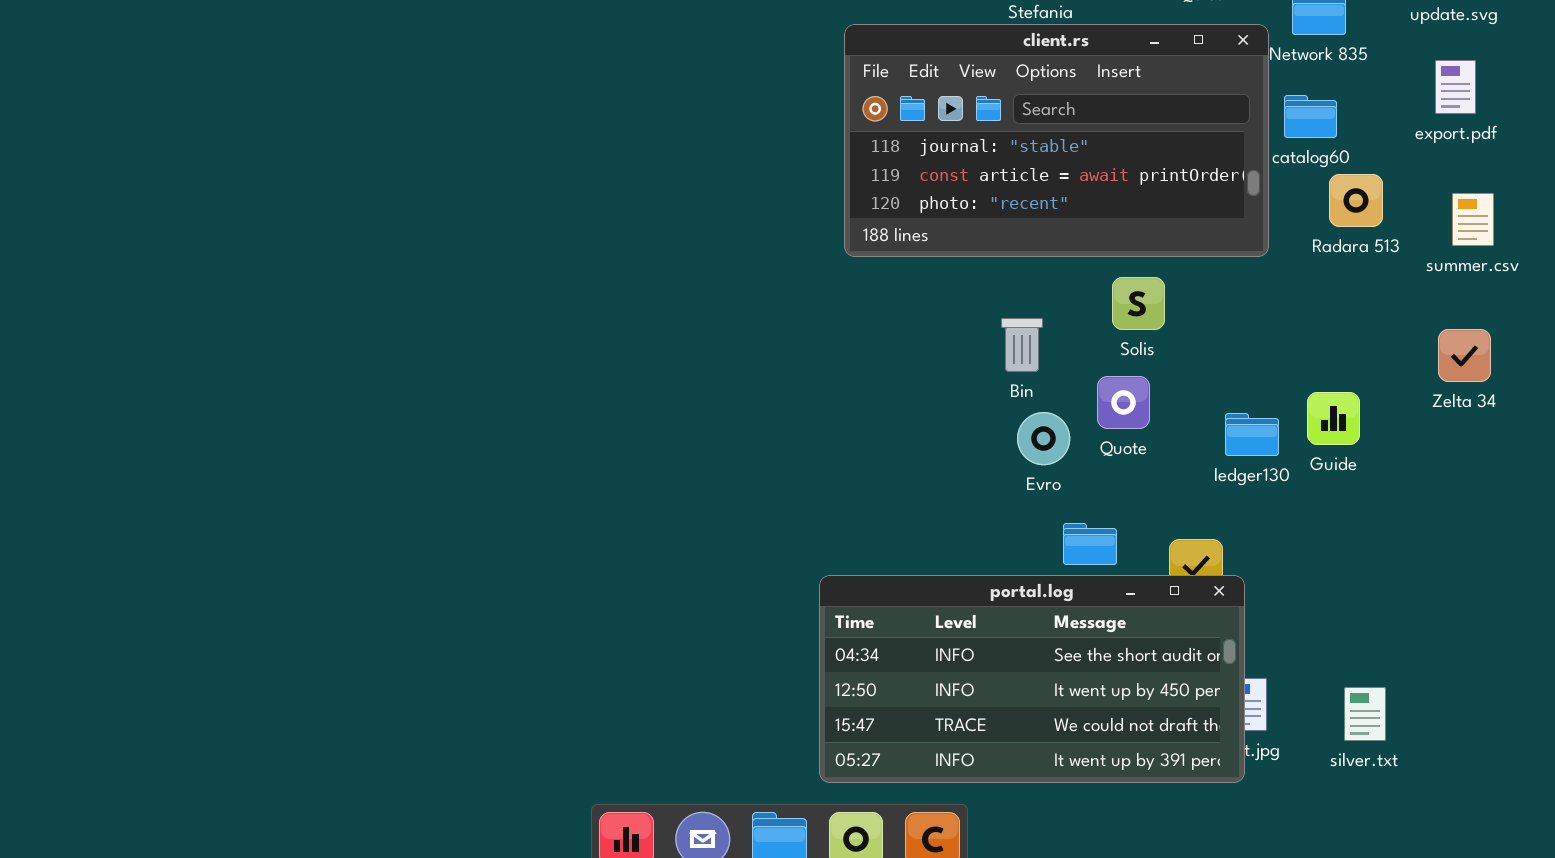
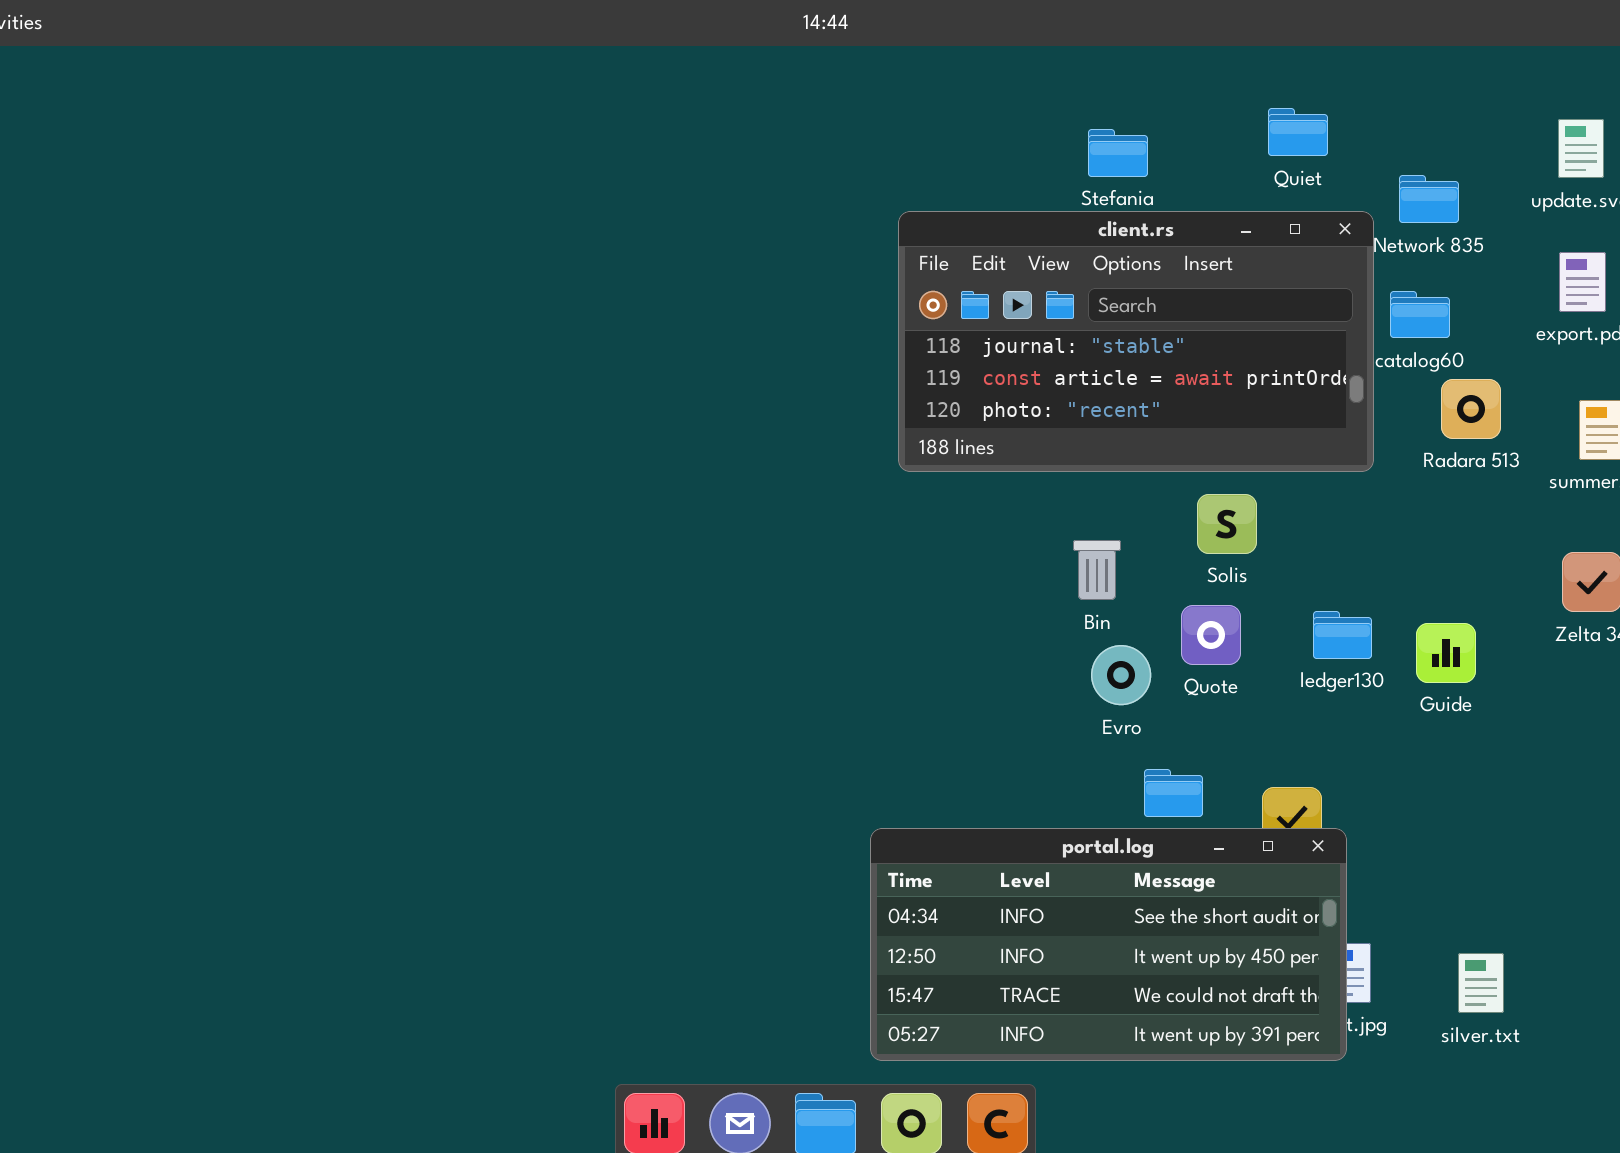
ledger130: [1225,413,1279,456] -> [1313,611,1372,659], moved

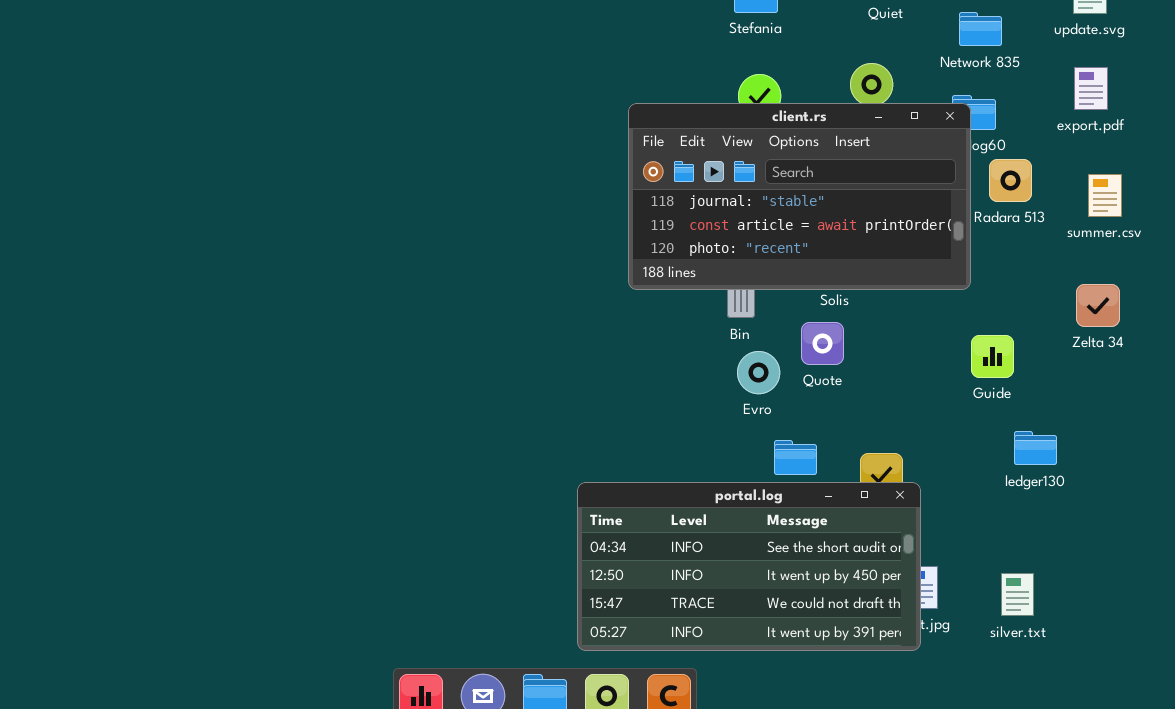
client.rs: [898,211,1374,472] -> [628,103,971,290], moved
ledger130: [1313,611,1372,659] -> [1014,431,1057,465], moved

